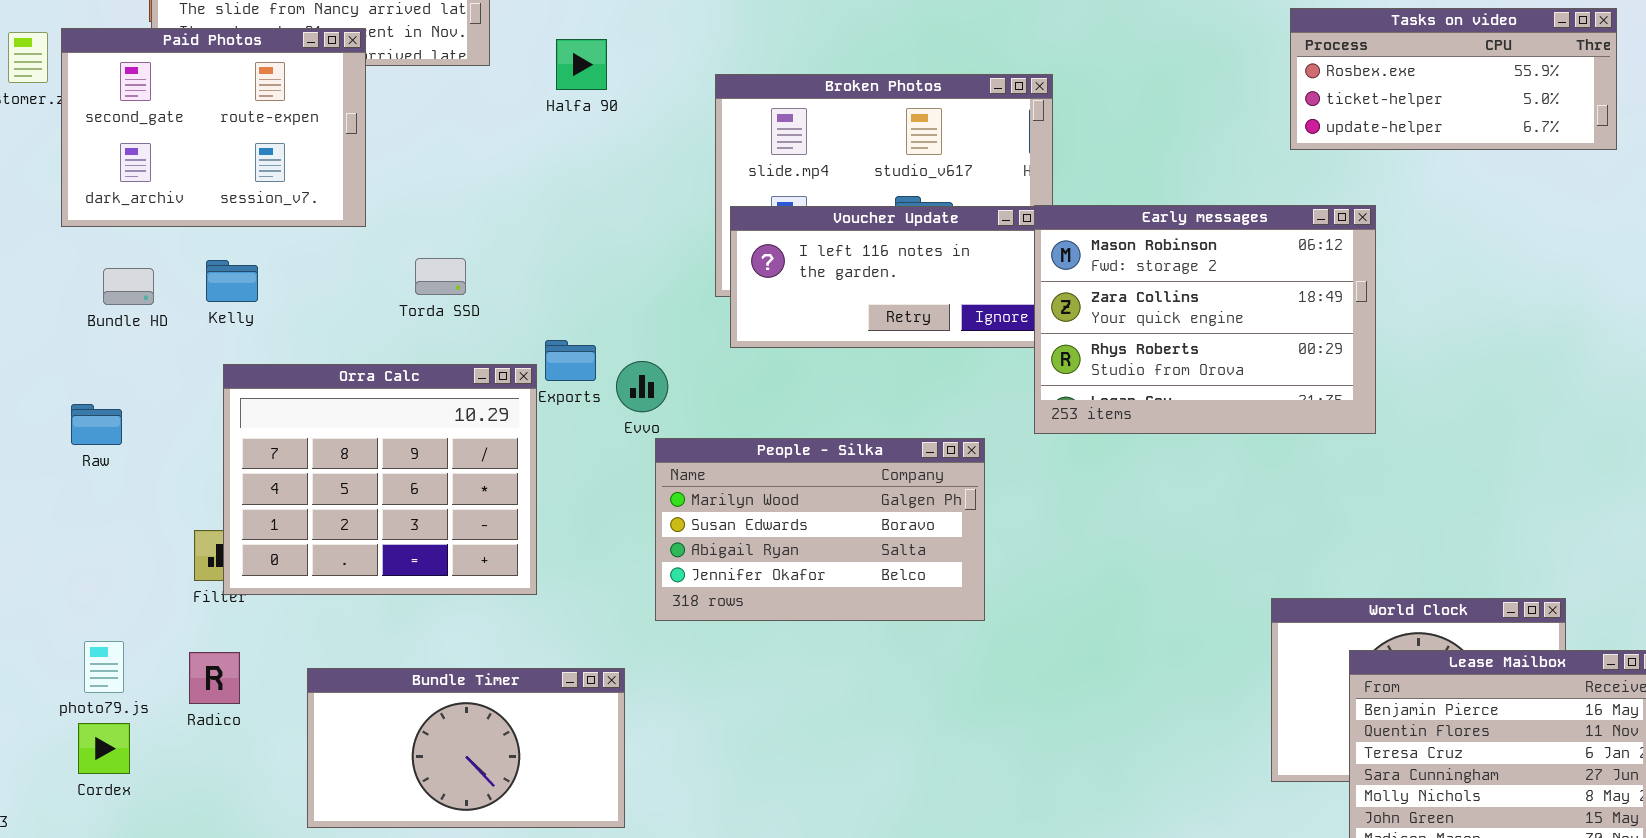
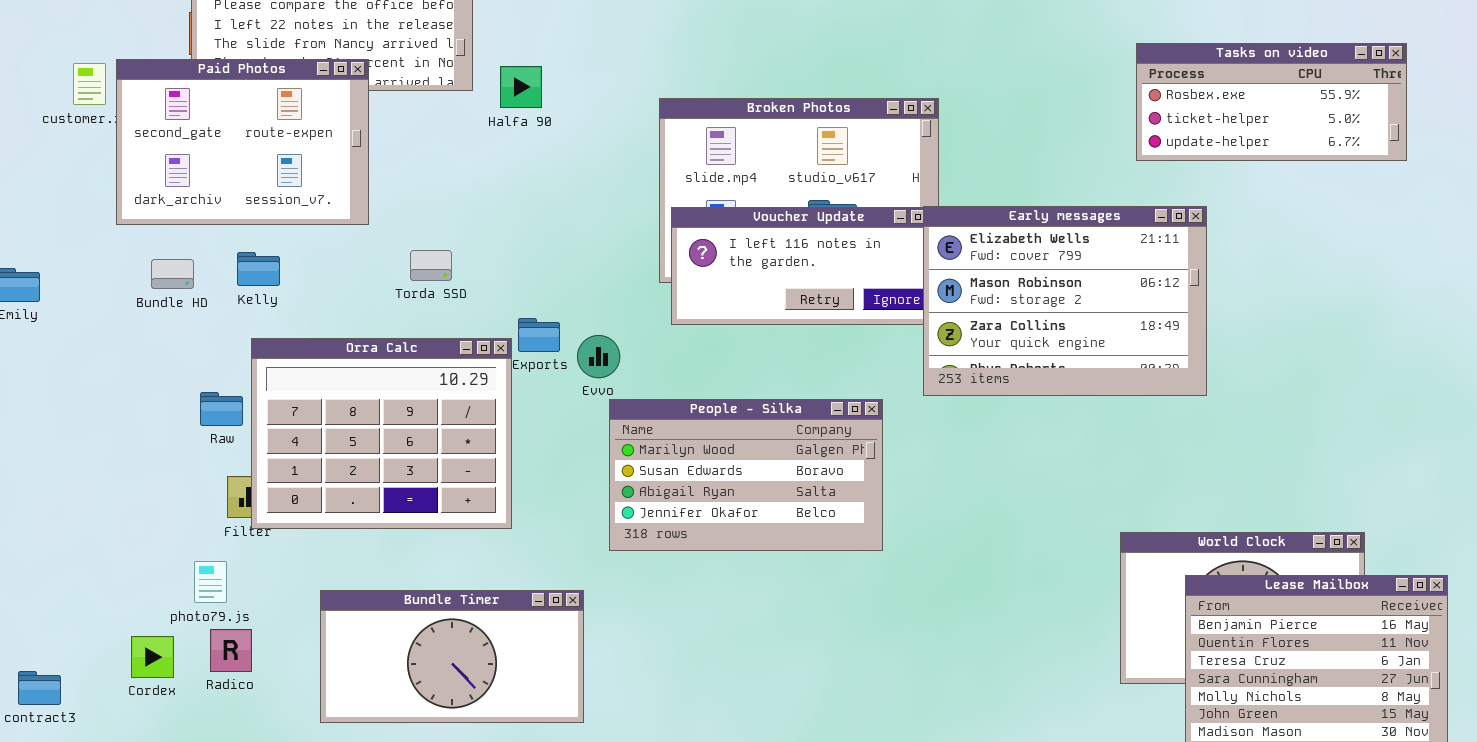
Halfa 90: [556,39,607,90] -> [500,66,542,108], moved
Early messages: [1034,205,1376,434] -> [923,206,1207,396], scrolled up 1 row
Raw: [71,404,122,445] -> [200,392,243,426], moved
photo79.js: [84,641,124,693] -> [194,561,227,603], moved
Radico: [189,652,240,704] -> [210,629,252,672], moved

